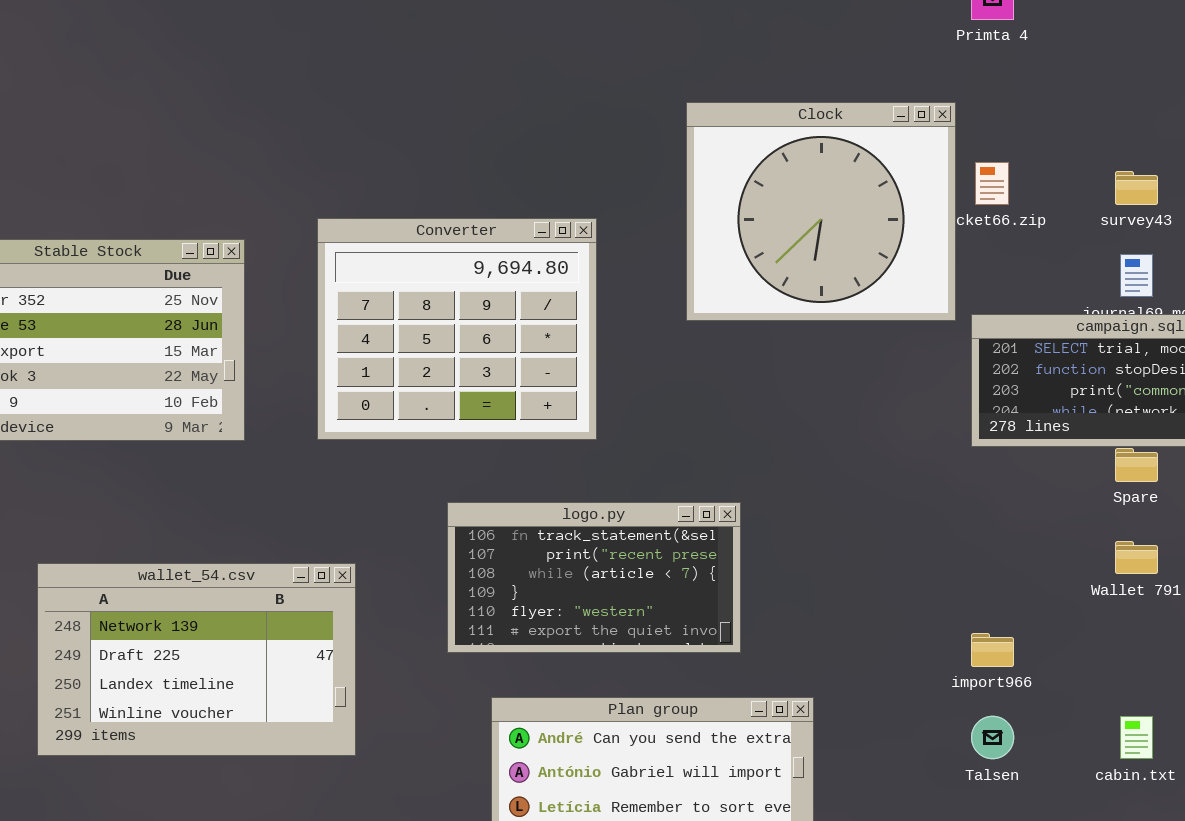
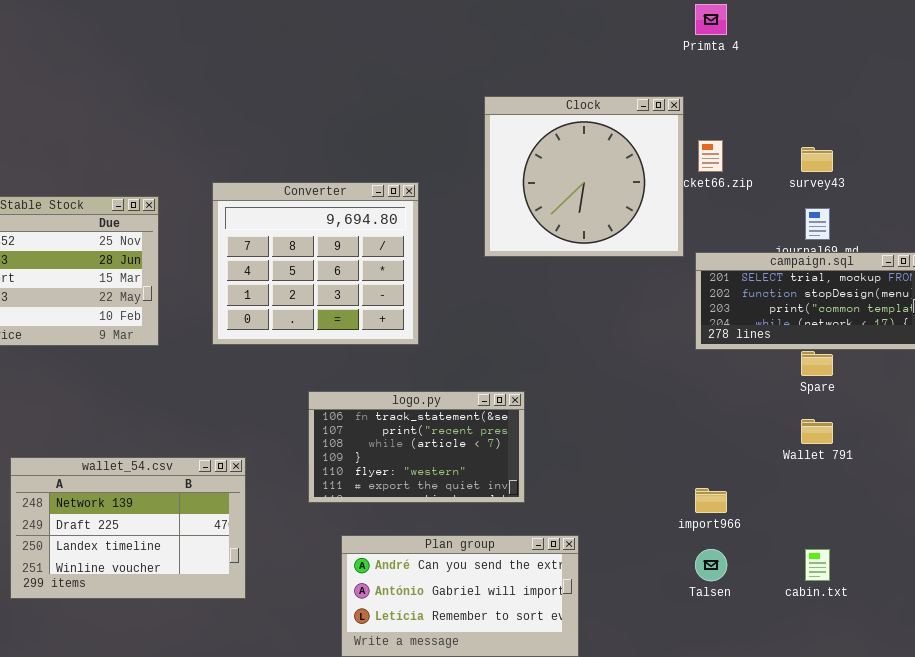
wallet_54.csv: [37,563,356,756] -> [10,457,246,599], moved

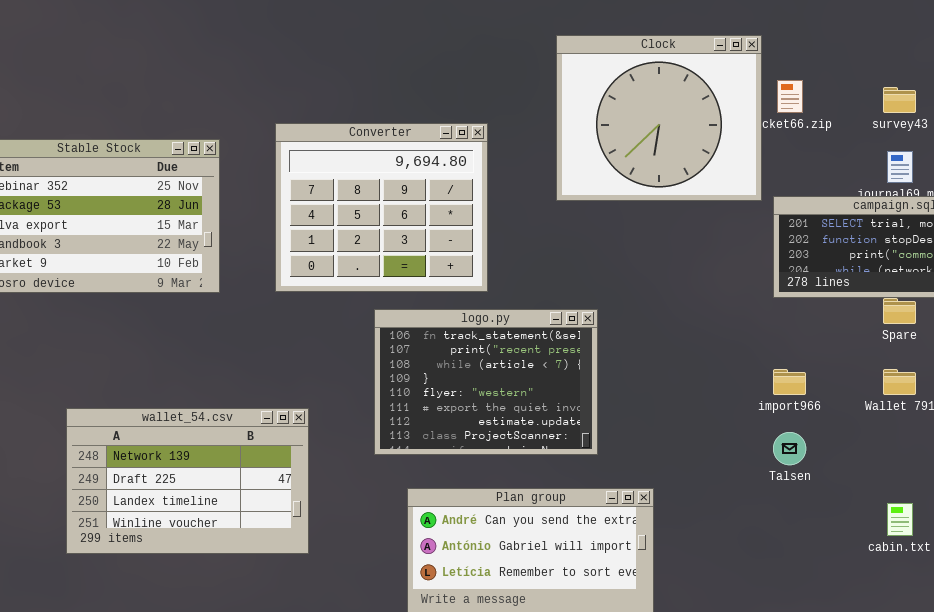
logo.py: [308,391,525,503] -> [374,309,598,455], resized
import966: [695,488,727,513] -> [773,369,806,395], moved
Talsen: [695,549,727,581] -> [773,432,806,465], moved

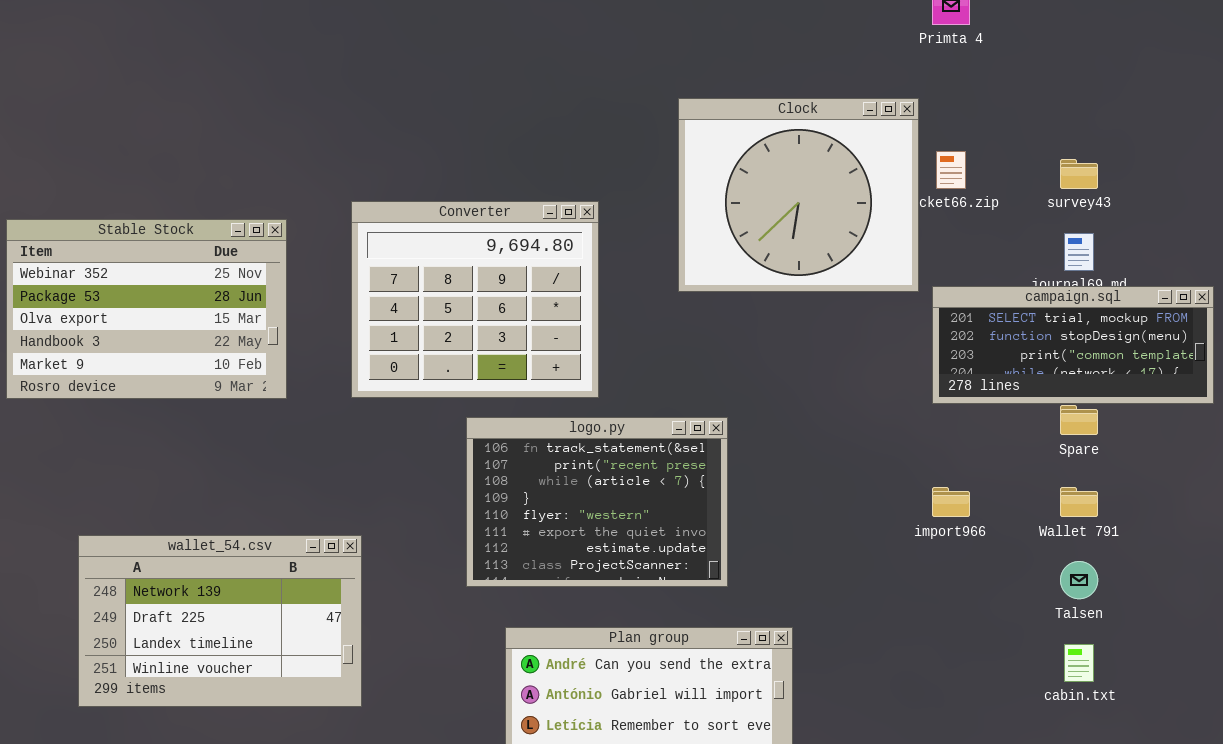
wallet_54.csv: [66,408,309,554] -> [78,535,362,707], moved
Talsen: [773,432,806,465] -> [1060,561,1098,599], moved

